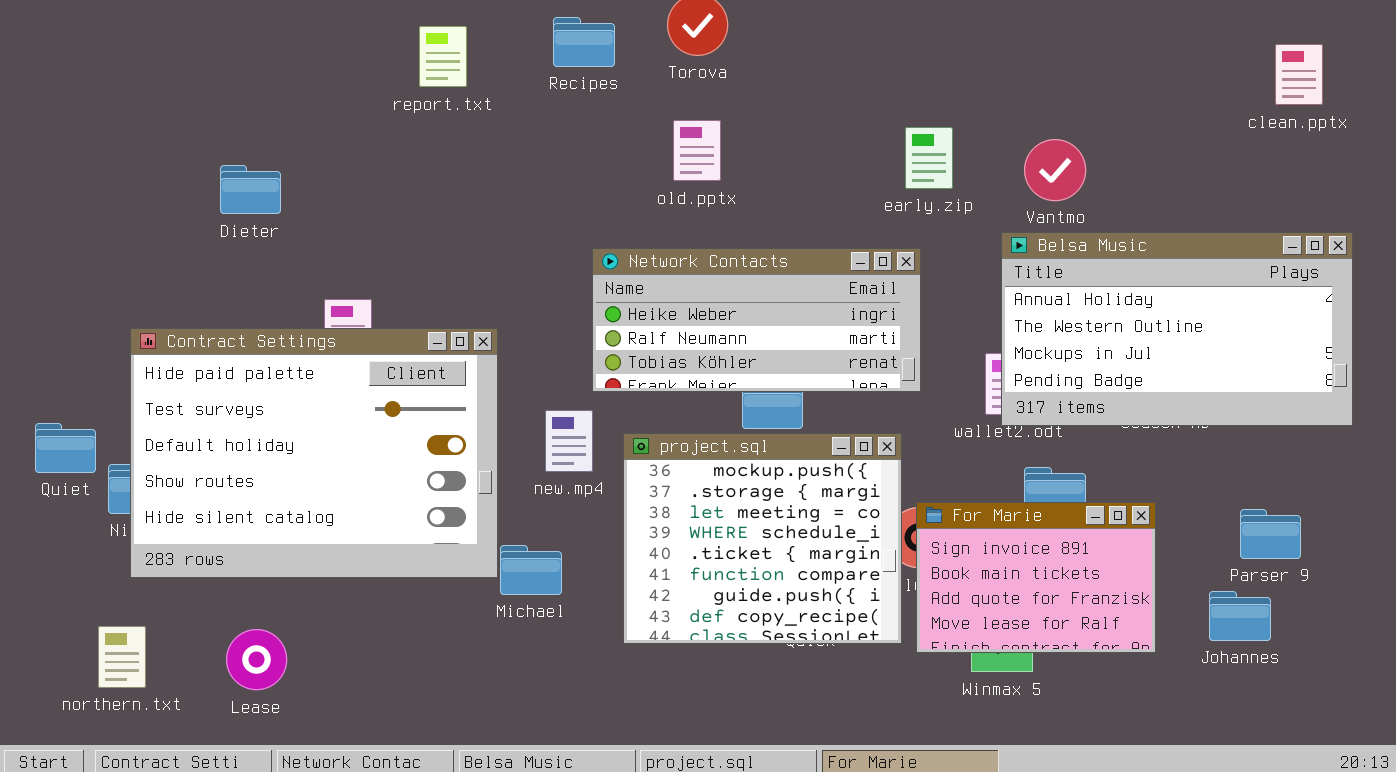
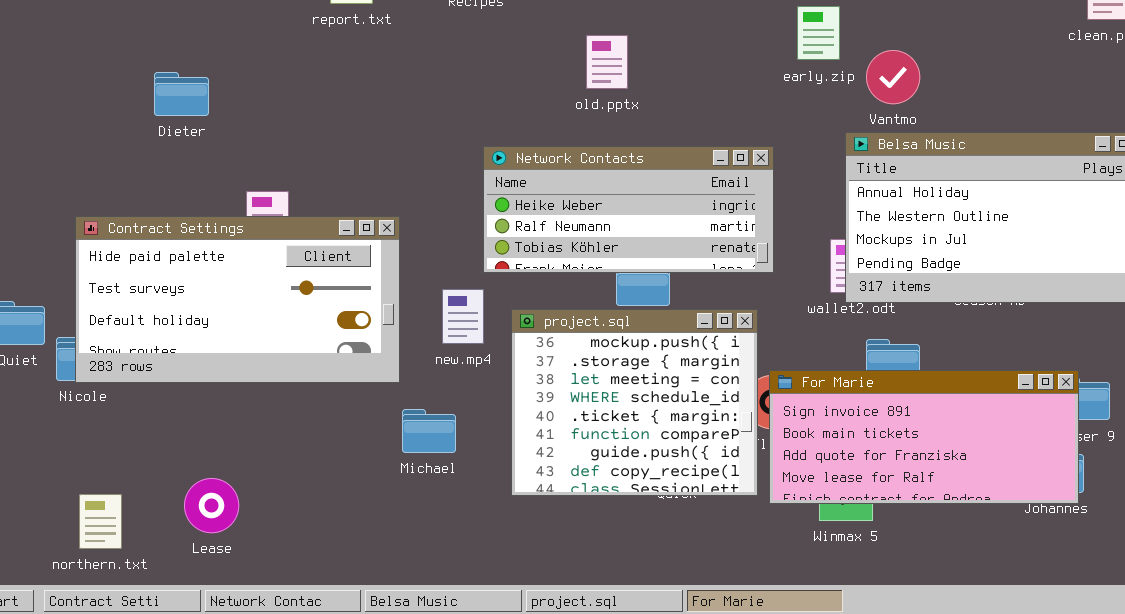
old.pptx: [673,120,721,181] -> [586,35,628,89], moved
early.zip: [905,127,953,189] -> [797,6,840,60], moved
Contract Settings: [130,328,498,578] -> [75,216,400,383], resized
For Marie: [916,502,1156,653] -> [769,370,1079,504], resized
northern.txt: [98,626,146,688] -> [79,494,122,549], moved
Lease: [226,629,287,690] -> [184,478,239,533], moved

